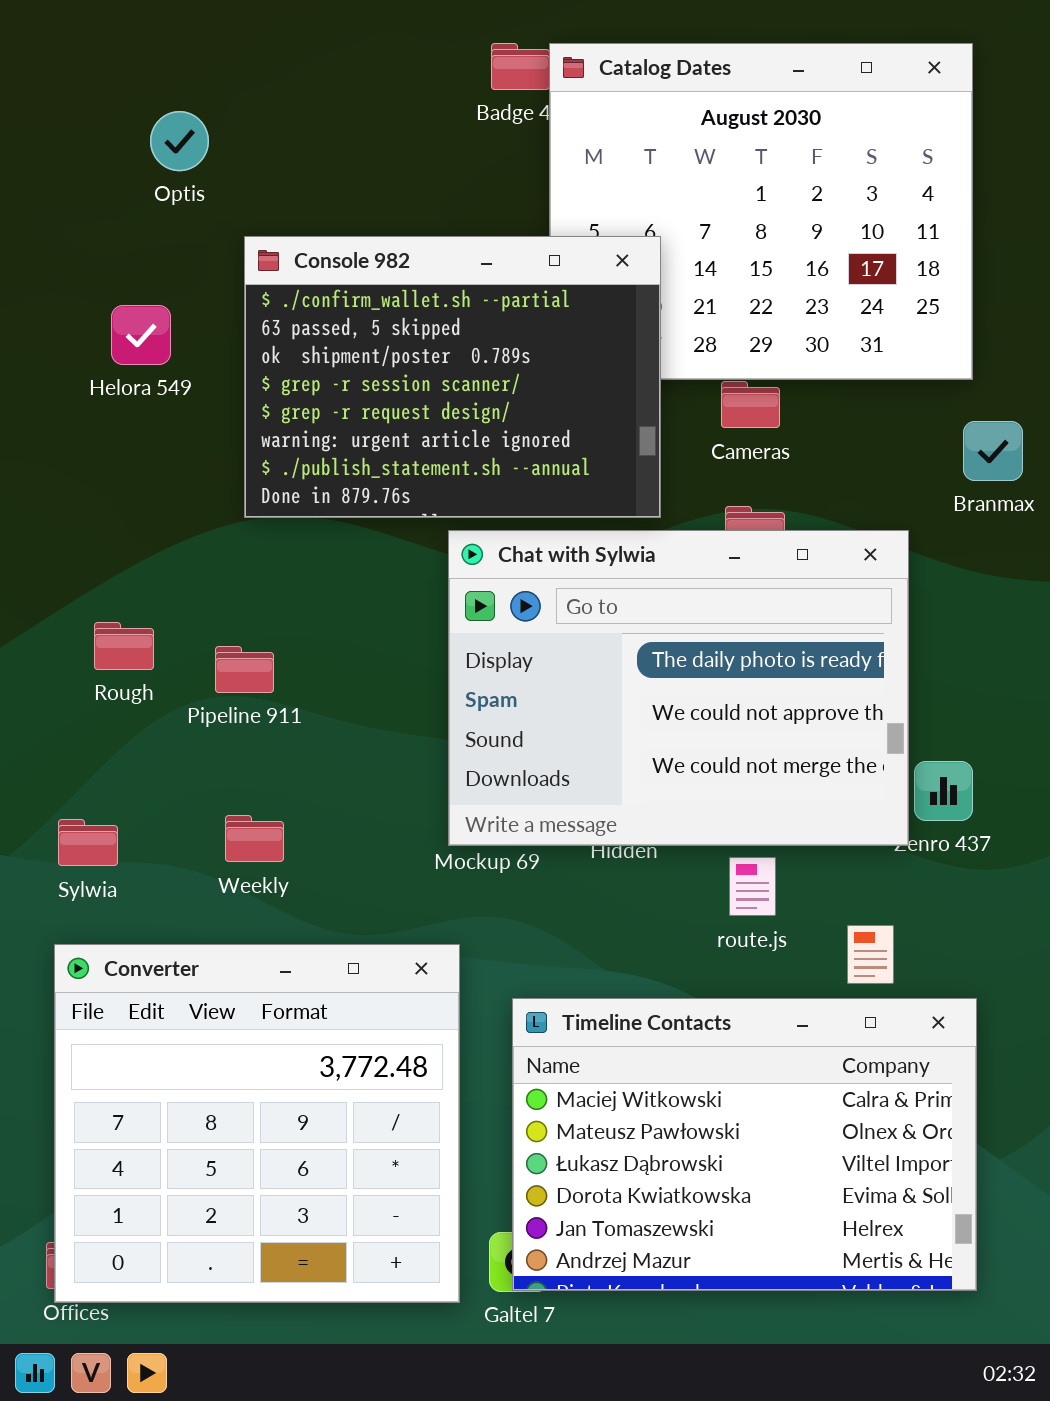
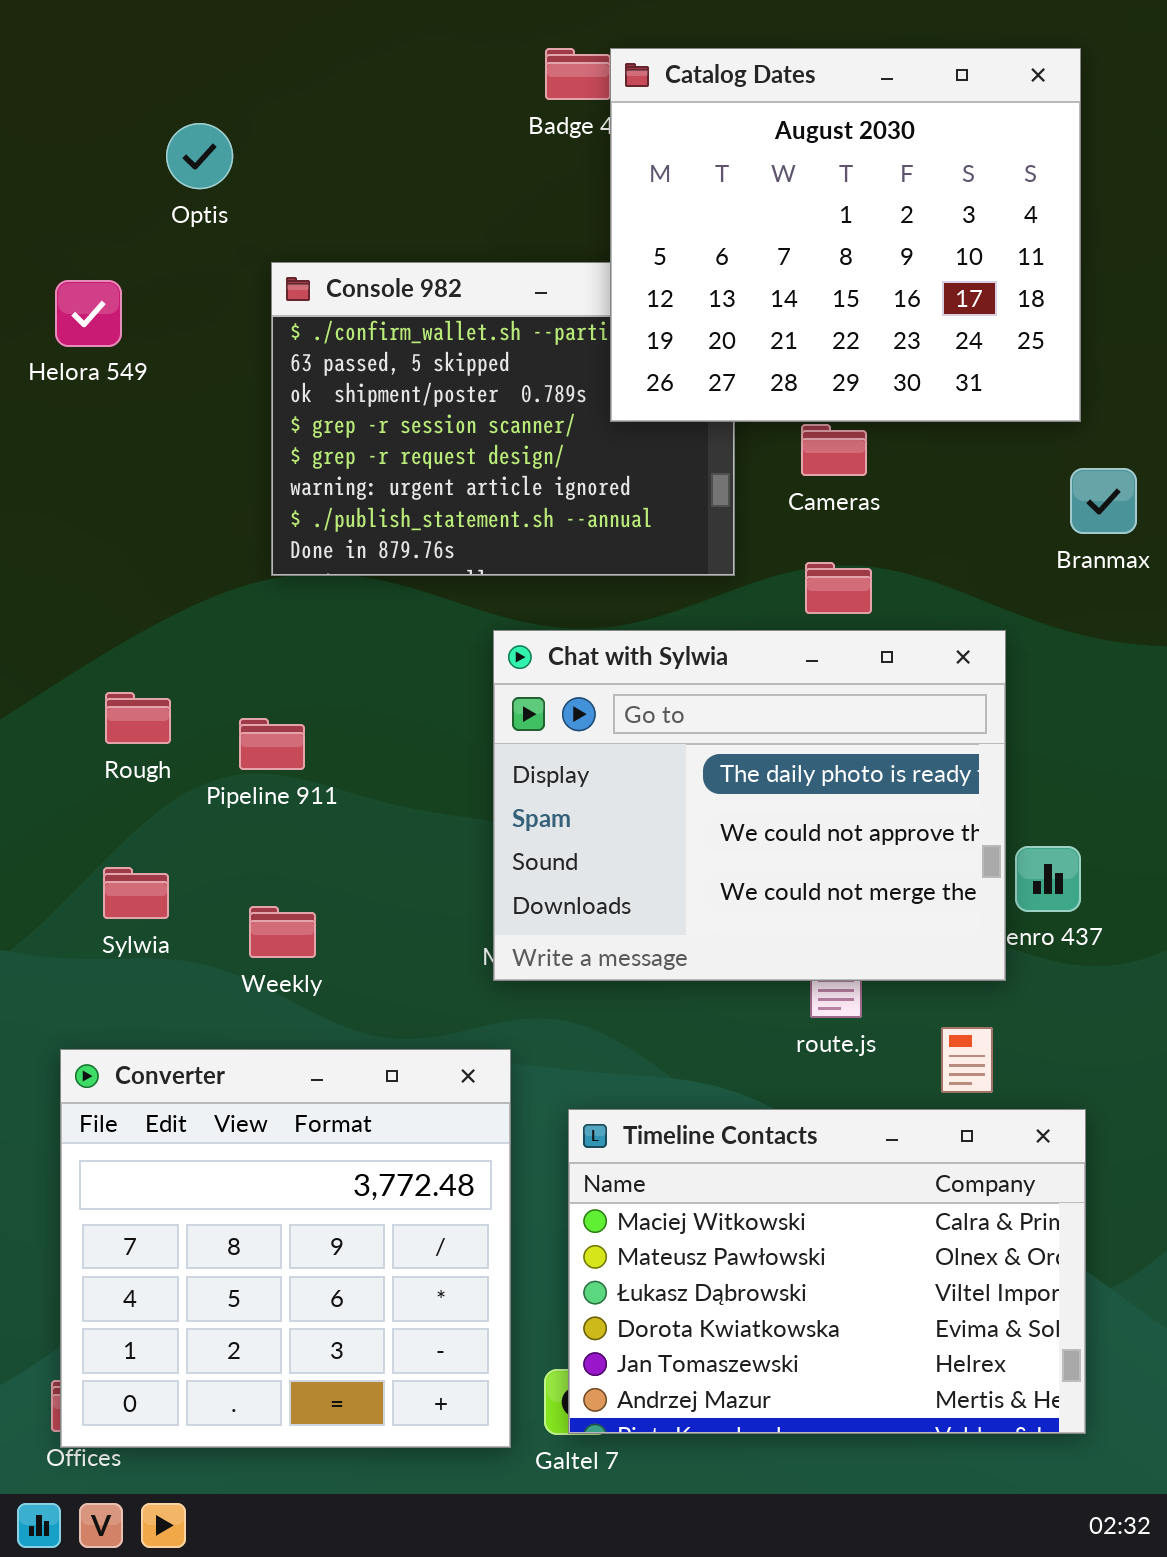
Catalog Dates: [549,43,973,380] -> [610,48,1081,422], raised
Helora 549: [111,305,171,365] -> [55,280,122,347], moved
Chat with Sylwia: [448,530,909,846] -> [493,630,1006,981], moved
Sylwia: [58,819,118,866] -> [103,867,169,919], moved

